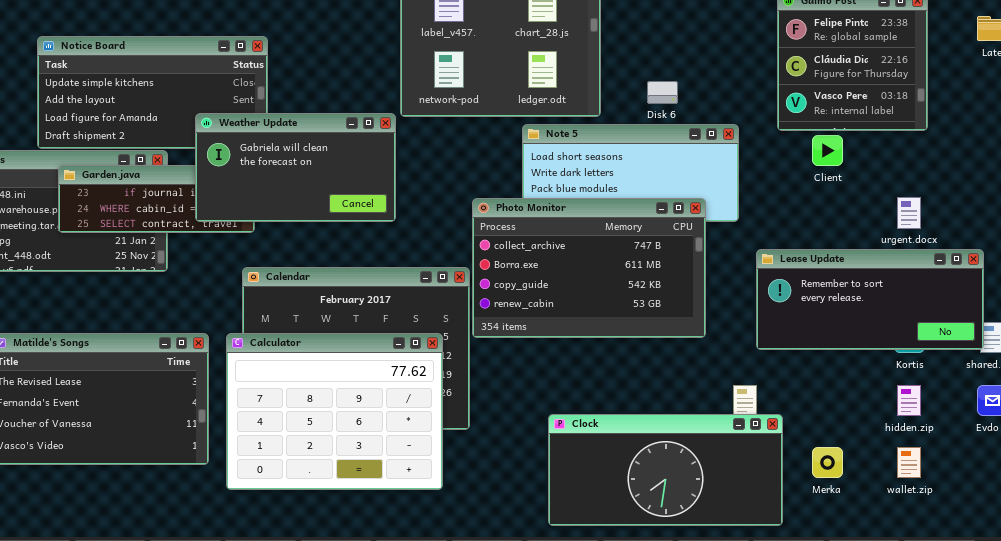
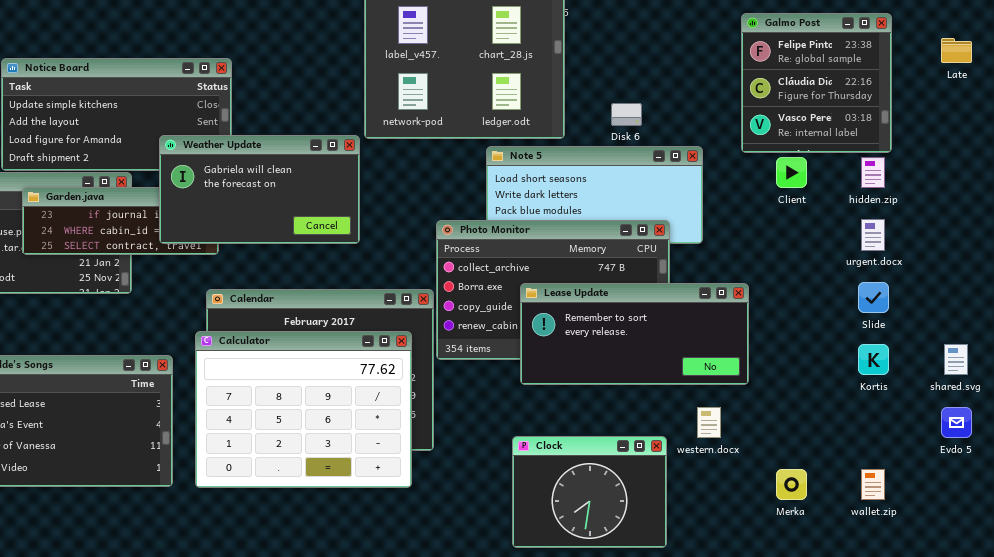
Lease Update: [756,249,984,350] -> [520,283,749,385], moved
Calculator: [226,333,443,490] -> [195,331,412,488], moved
hidden.zip: [897,385,921,416] -> [861,157,885,188], moved
Clock: [548,414,783,526] -> [512,436,667,548], resized

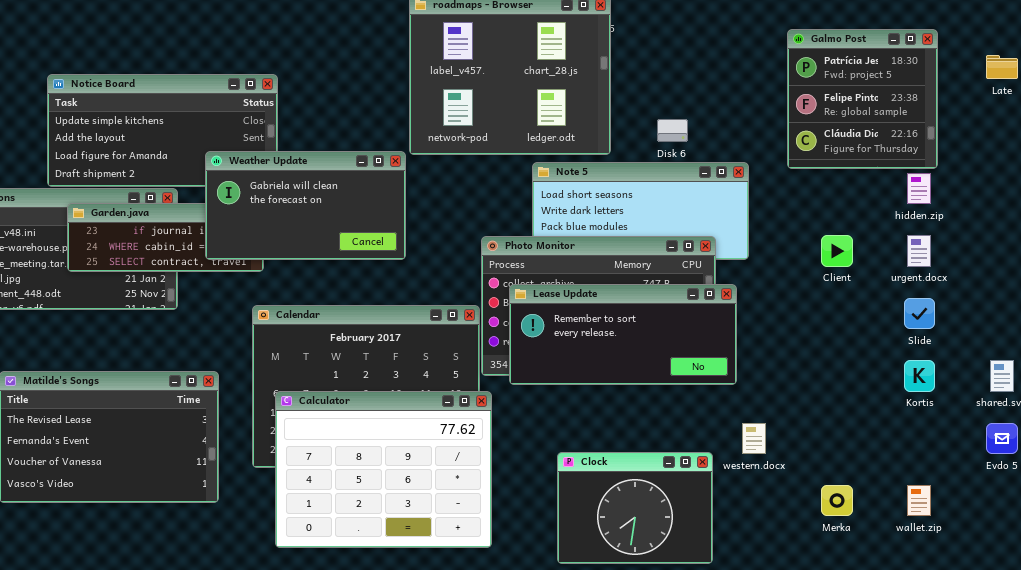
Galmo Post: [741,13,892,153] -> [787,29,938,169], scrolled up 1 row
Client: [776,157,807,188] -> [821,235,853,267], moved
Lease Update: [520,283,749,385] -> [509,284,737,385], moved
Calculator: [195,331,412,488] -> [275,391,492,548], moved

